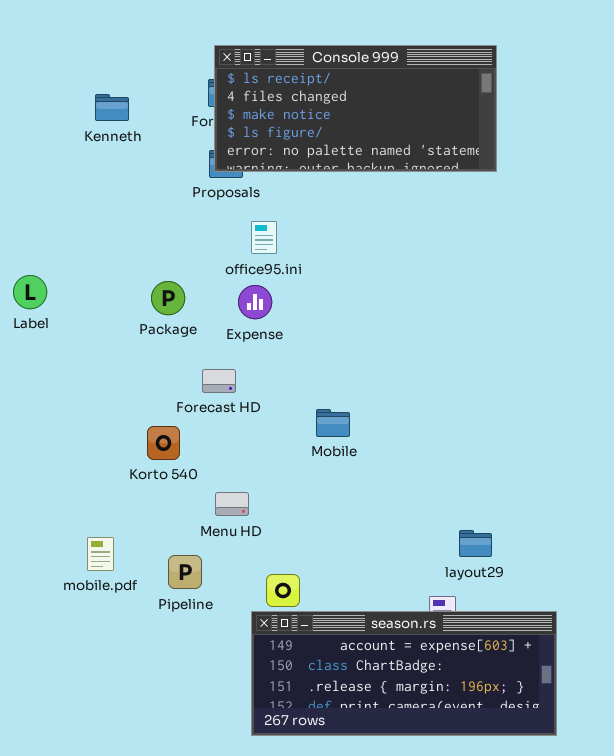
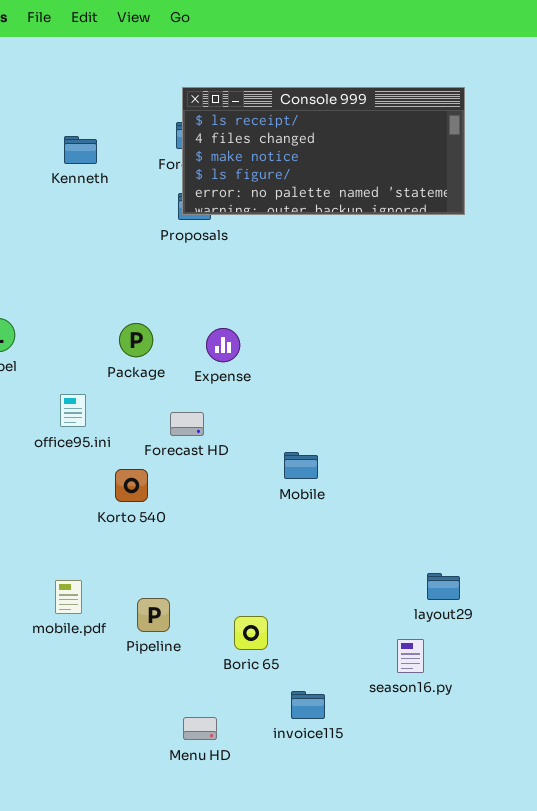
office95.ini: [251,221,277,254] -> [60,394,86,427], moved
Menu HD: [215,492,249,516] -> [183,717,217,740], moved
season.rs: [251,611,557,736] -> none, closed

